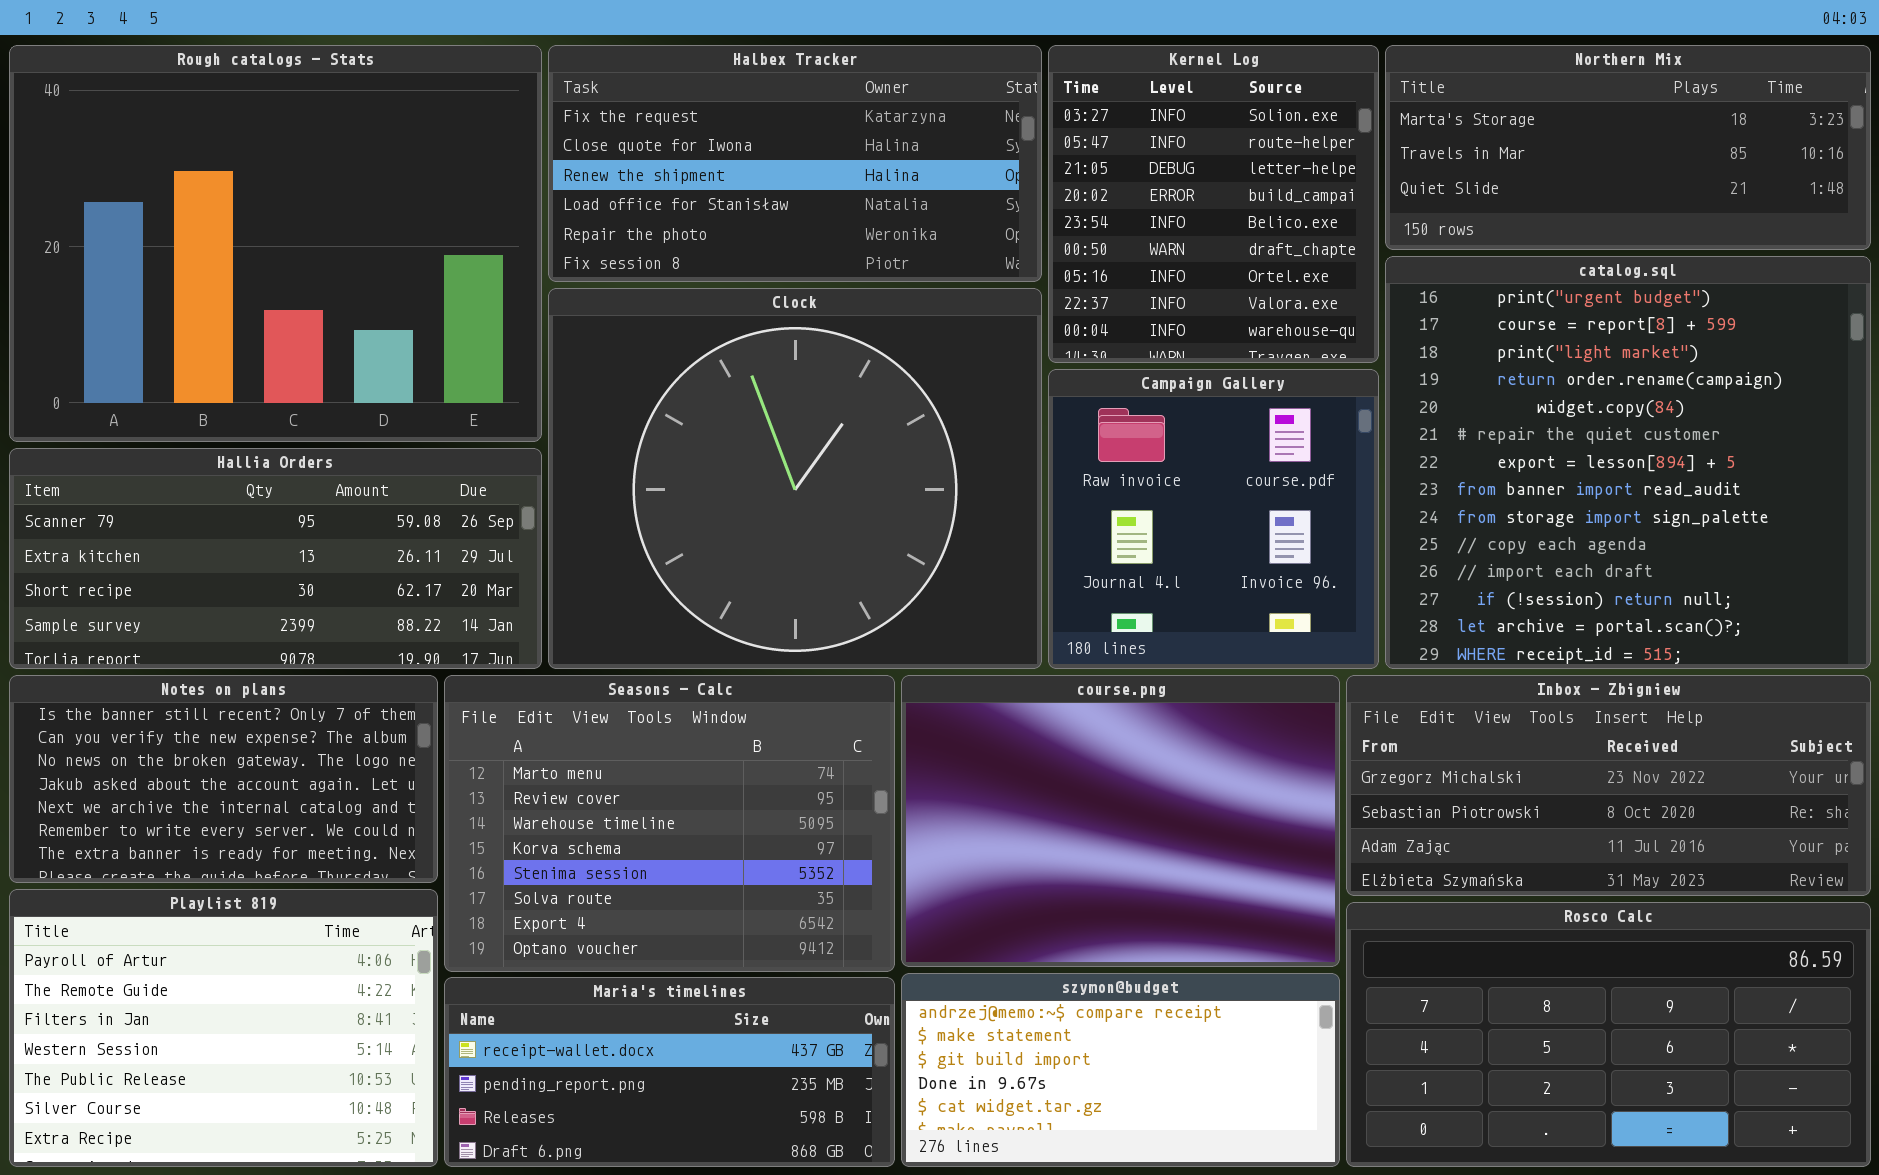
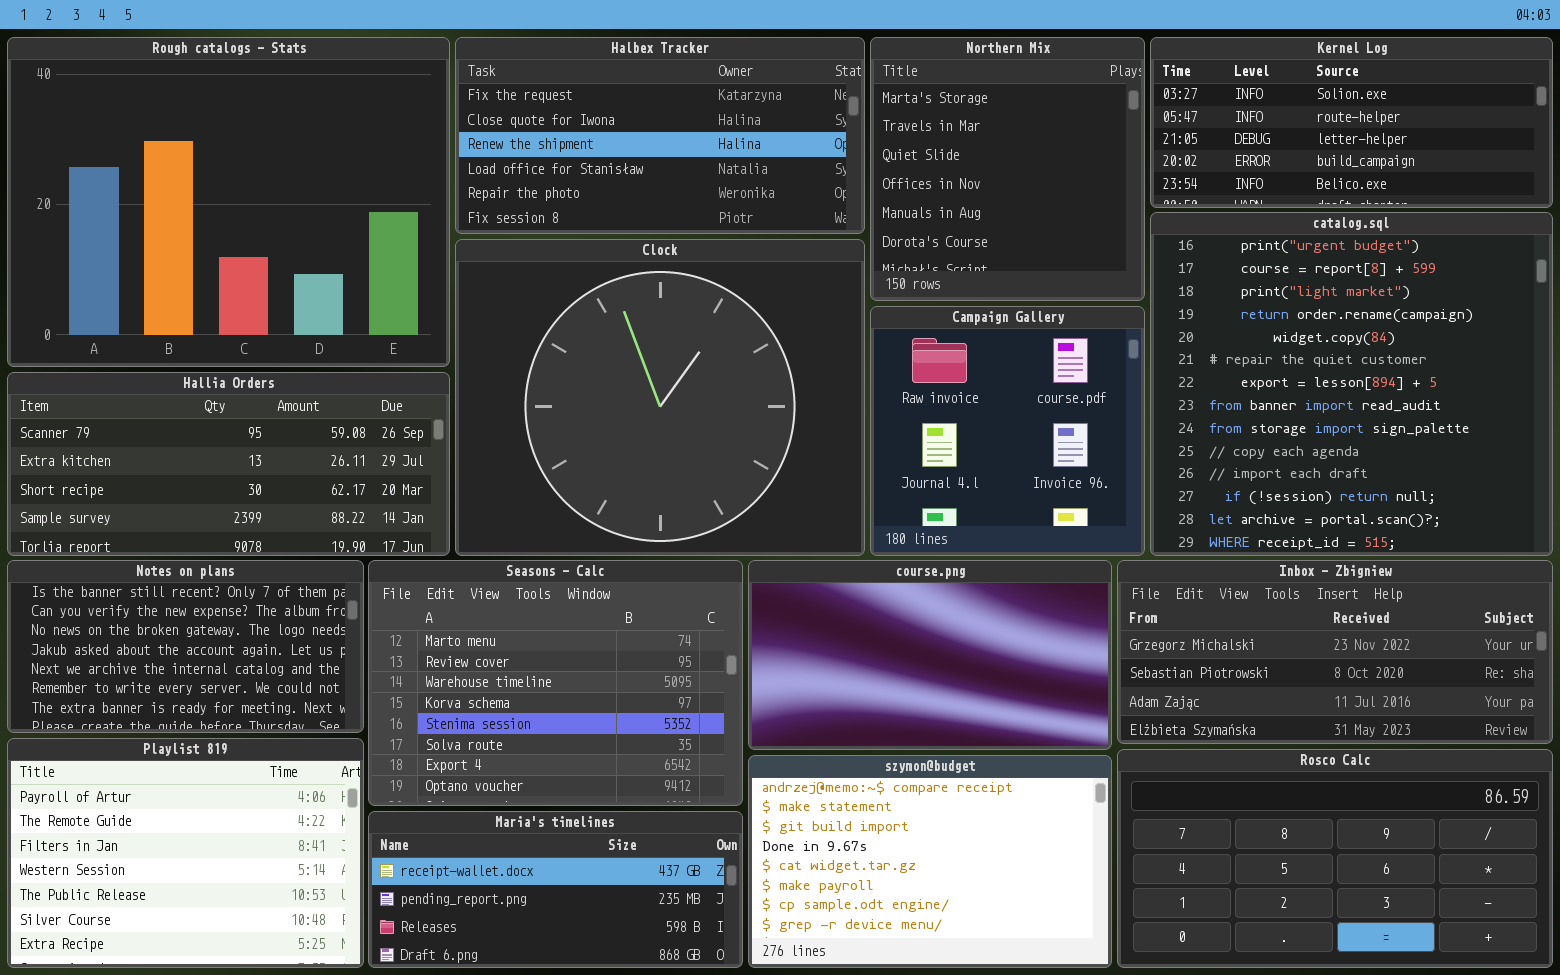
Kernel Log: [1048,45,1379,363] -> [1150,37,1553,208], moved, resized
Northern Mix: [1385,45,1871,250] -> [870,37,1145,301], moved, resized
course.png: [901,675,1340,967] -> [748,560,1112,750], resized
szymon@budget: [901,973,1340,1167] -> [748,755,1112,968], resized

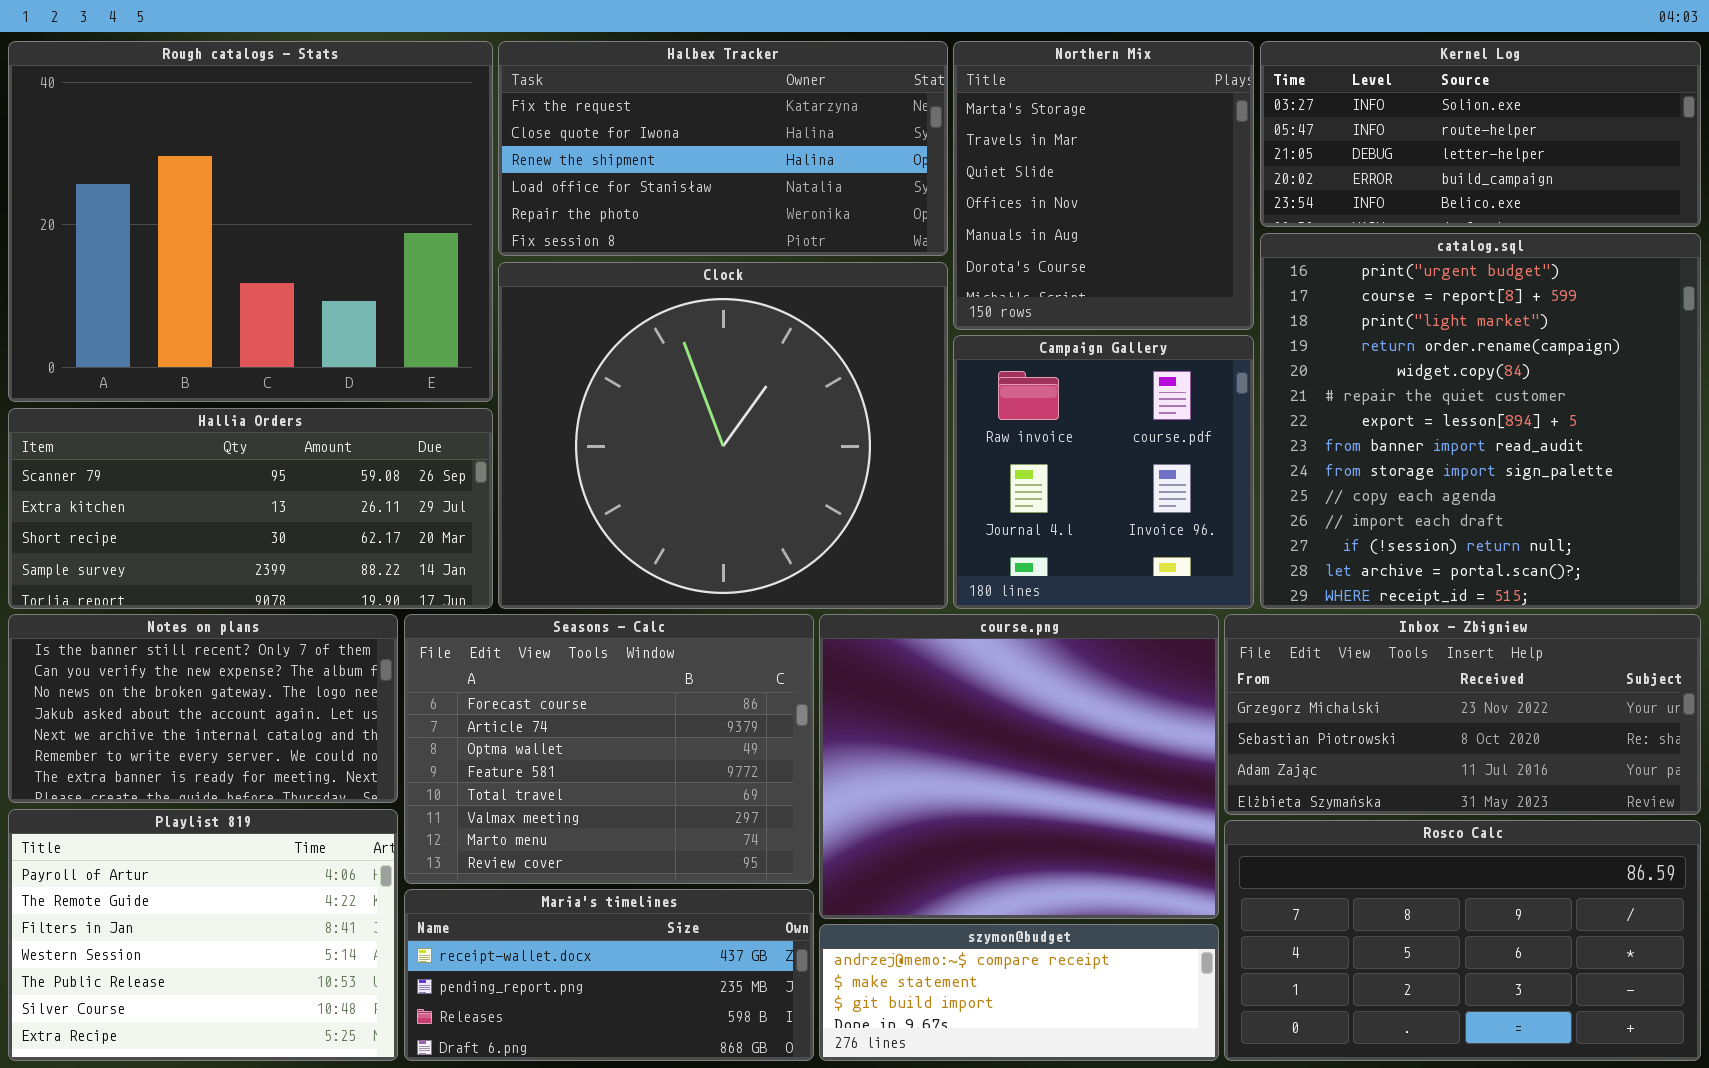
Seasons - Calc: [368,560,743,806] -> [404,614,814,884], scrolled up 6 rows
course.png: [748,560,1112,750] -> [819,614,1219,919], resized
szymon@budget: [748,755,1112,968] -> [819,924,1219,1061], resized

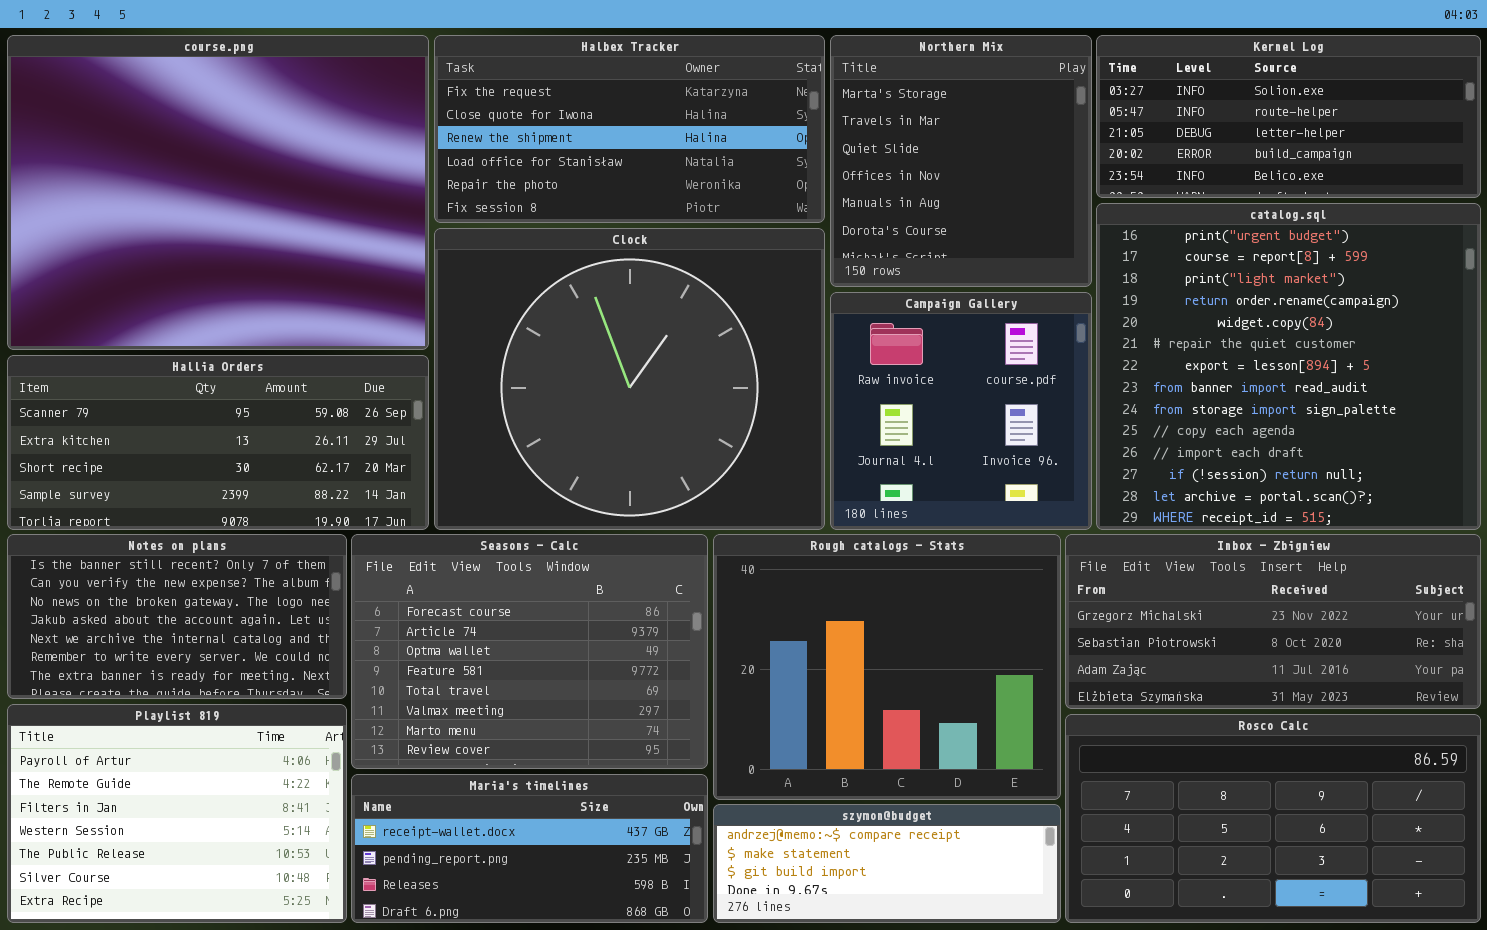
Rough catalogs - Stats: [8,41,493,402] -> [713,534,1061,800], moved, resized
course.png: [819,614,1219,919] -> [7,35,429,350], moved, resized

